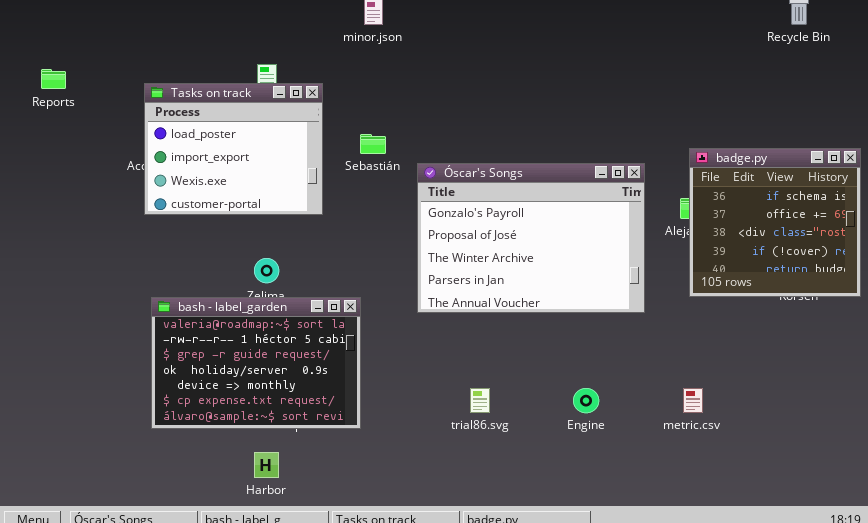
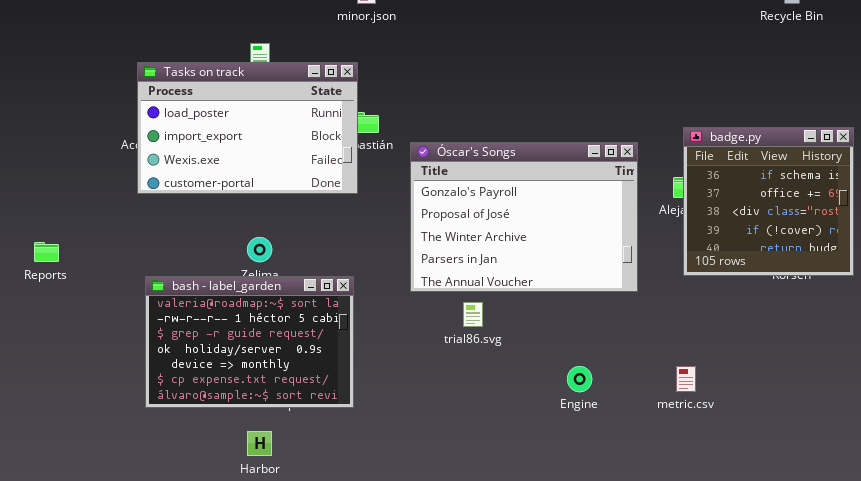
Reports: [41,69,66,89] -> [34,242,59,262], moved
Tasks on track: [144,83,323,215] -> [137,62,358,194], resized
trial86.svg: [470,388,490,413] -> [463,302,483,327], moved

